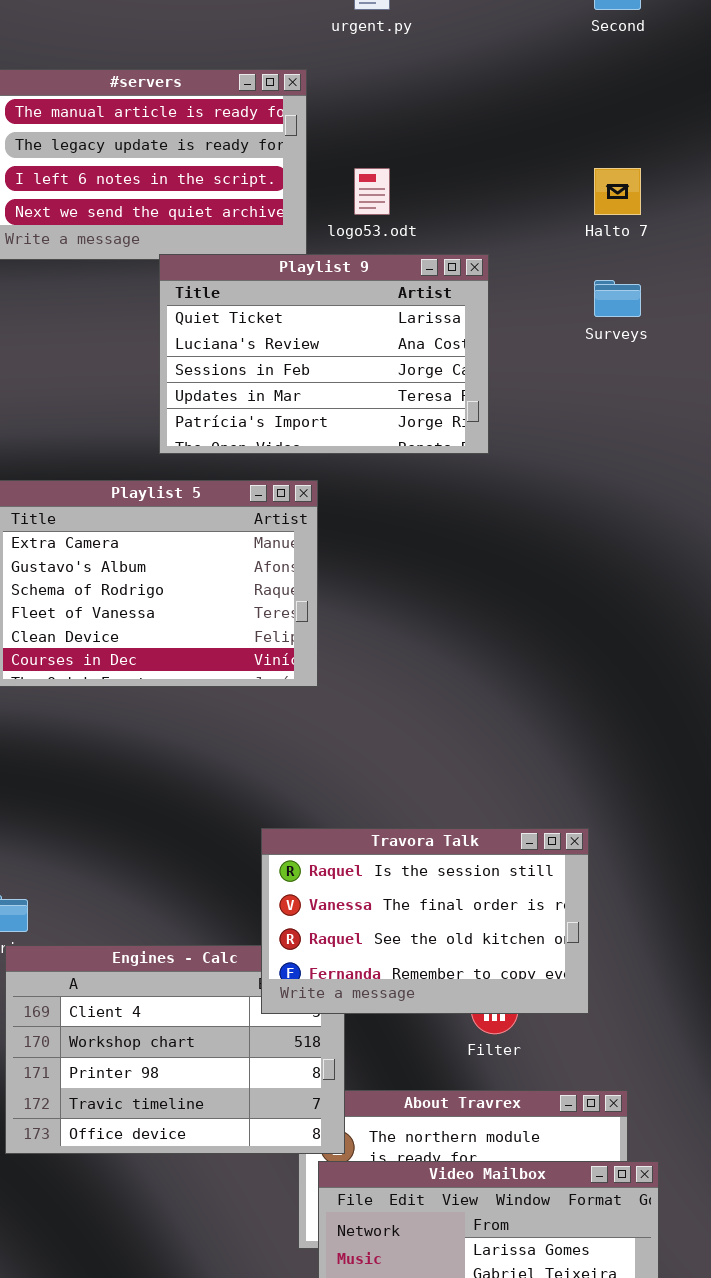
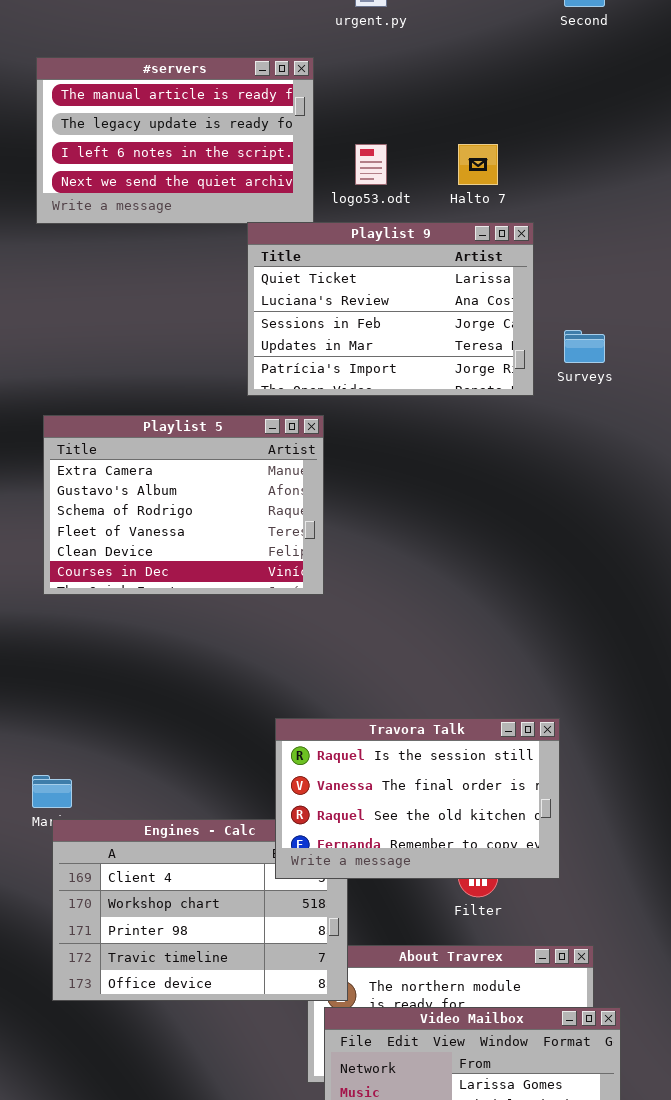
Halto 7: [594,168,641,215] -> [458,144,498,185], moved
Playlist 9: [159,254,489,454] -> [247,222,534,396], moved
Surveys: [594,280,641,317] -> [564,330,605,363], moved

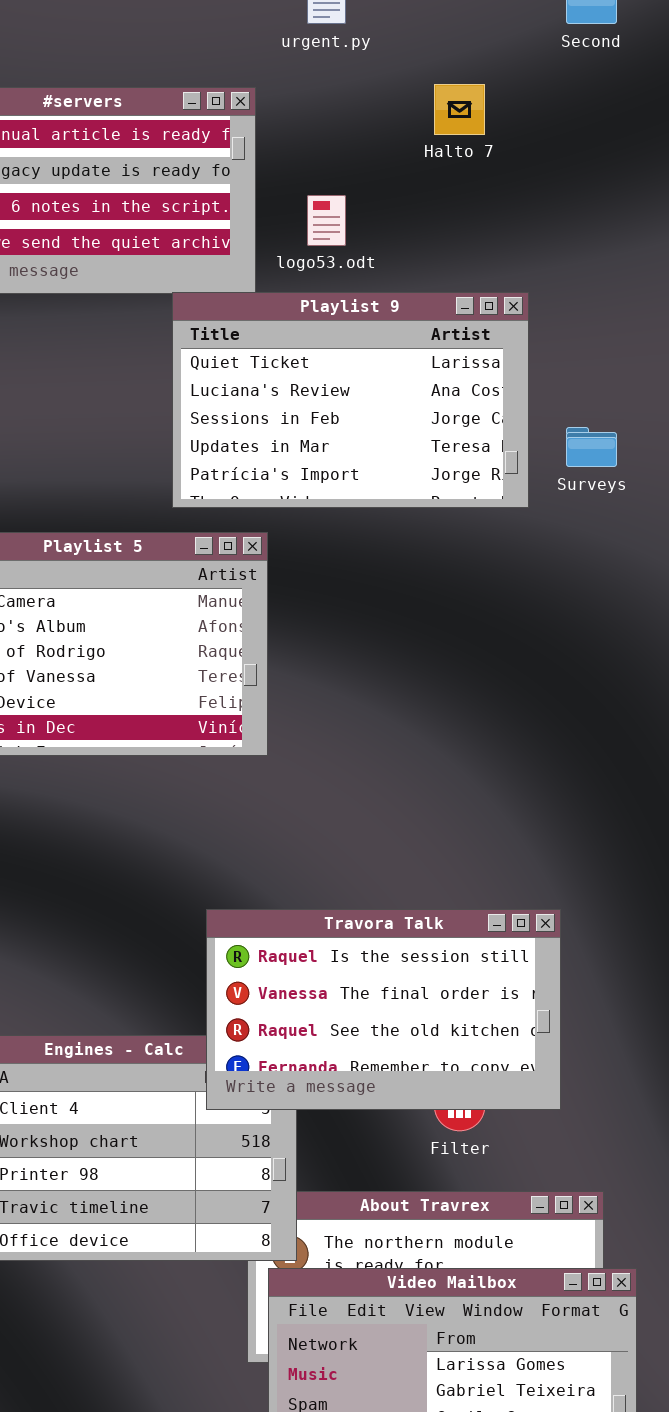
Halto 7: [458,144,498,185] -> [434,84,485,135], moved

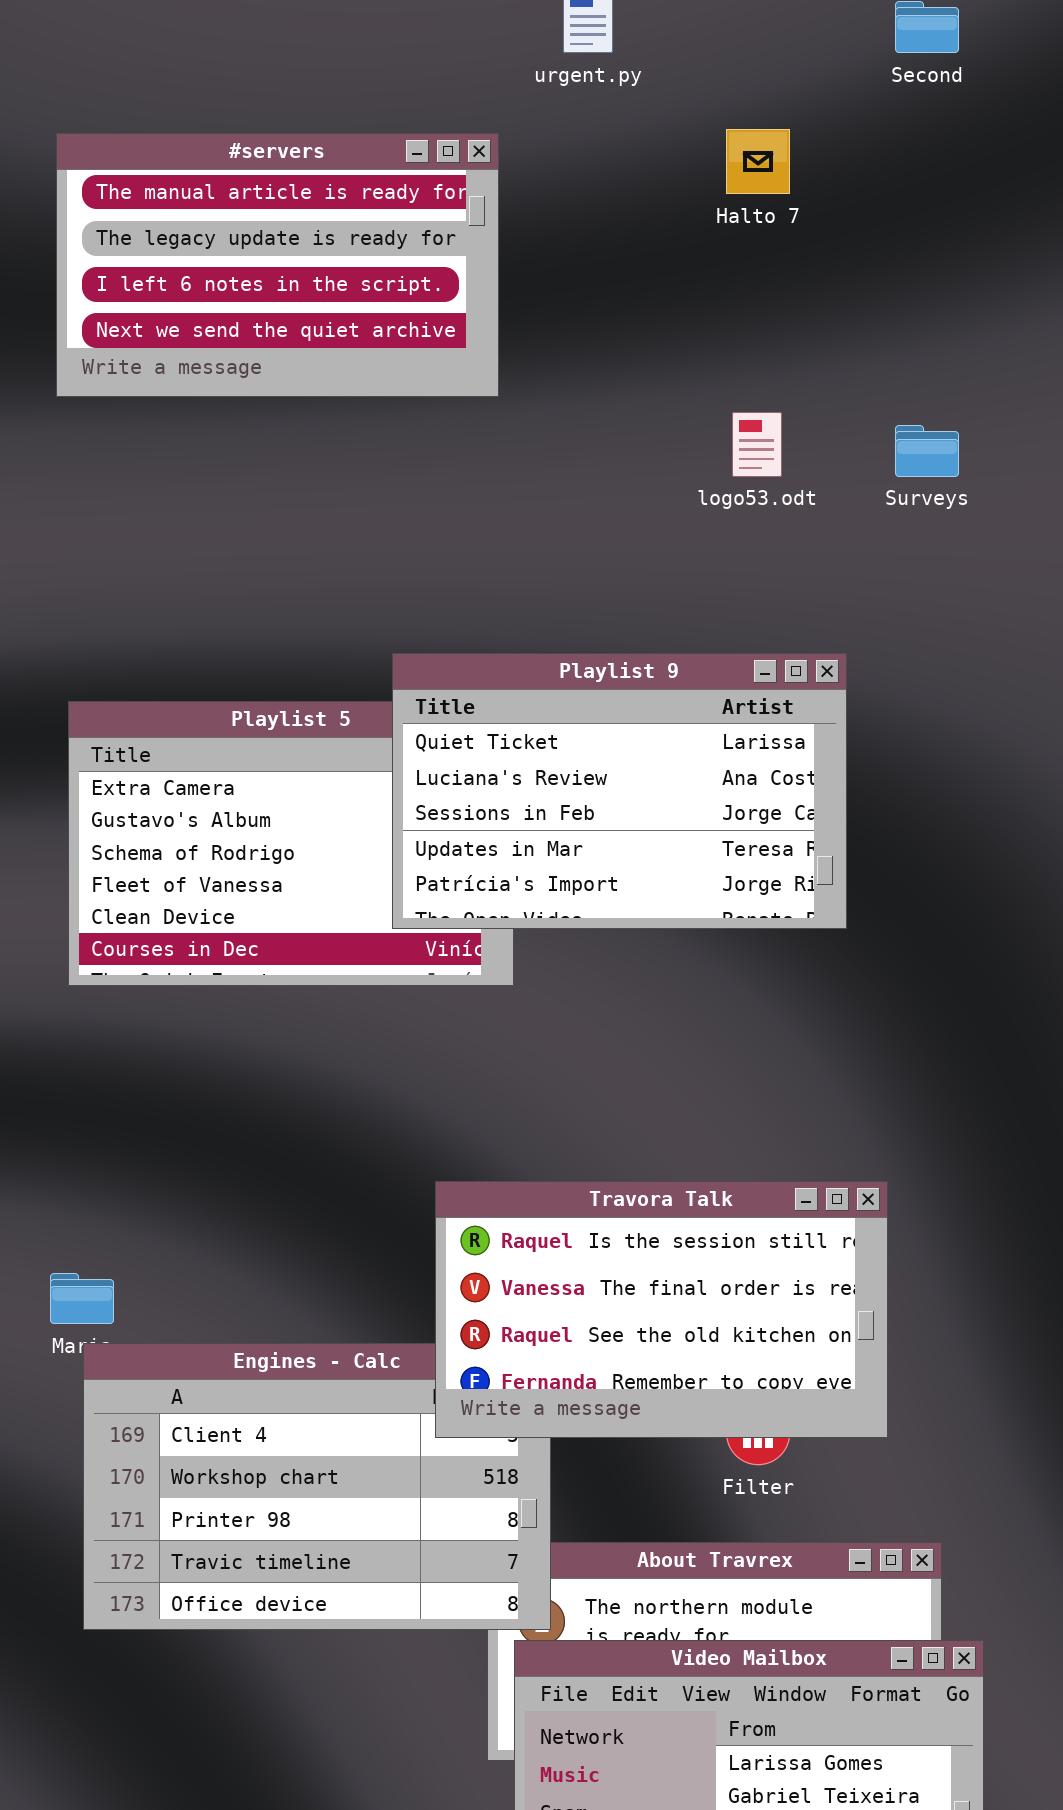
logo53.odt: [307,195,346,246] -> [732,412,782,477], moved
Playlist 9: [172,292,529,508] -> [392,653,847,929], moved
Surveys: [566,427,617,467] -> [895,425,959,477], moved

